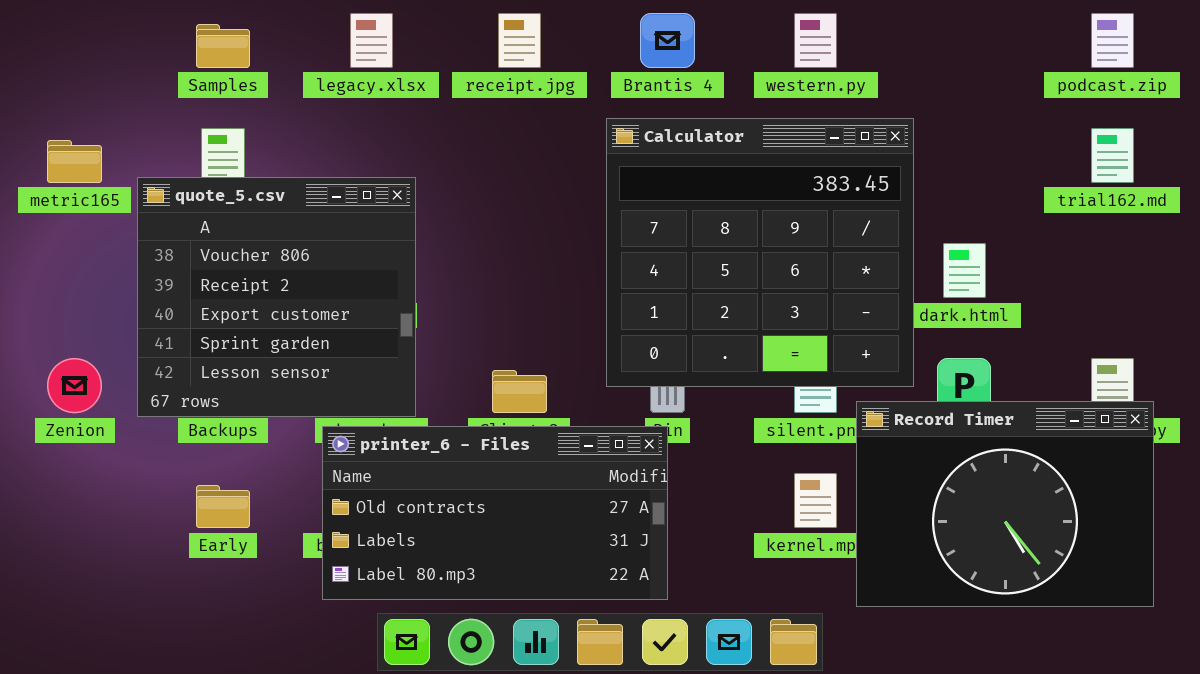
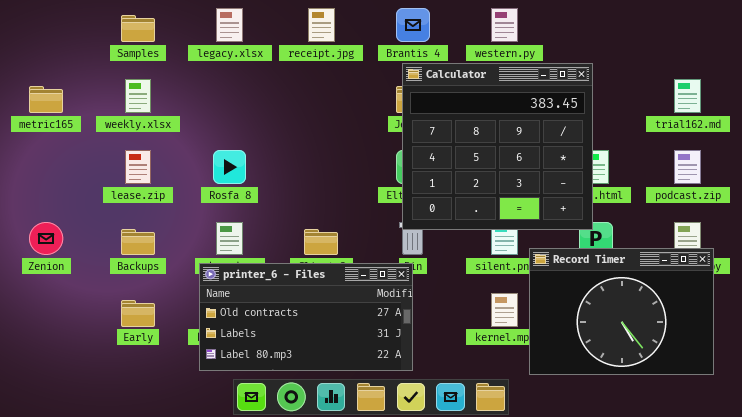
podcast.zip: [1091,13,1134,68] -> [674,150,701,184], moved
Calculator: [606,118,914,387] -> [402,63,593,230], moved
quote_5.csv: [137,177,416,417] -> none, closed

